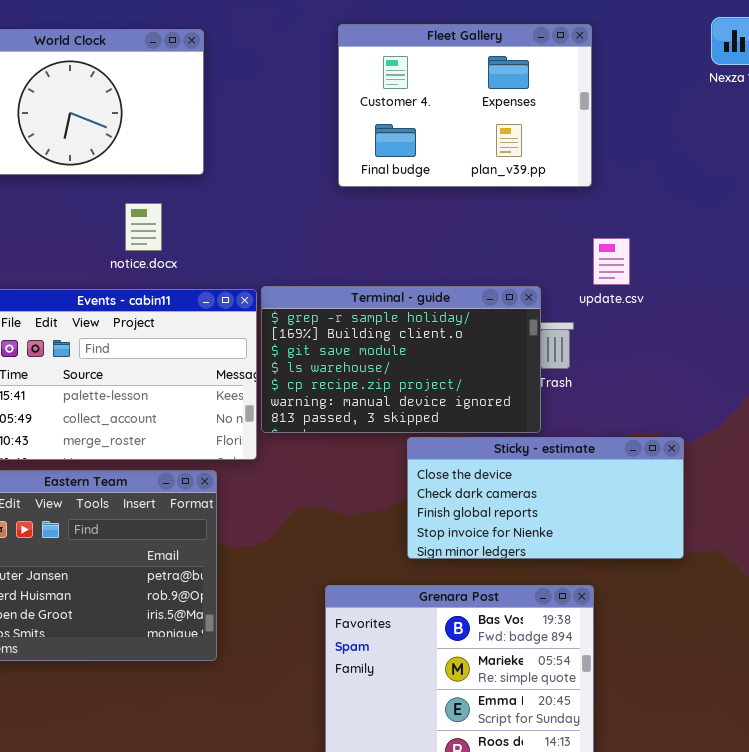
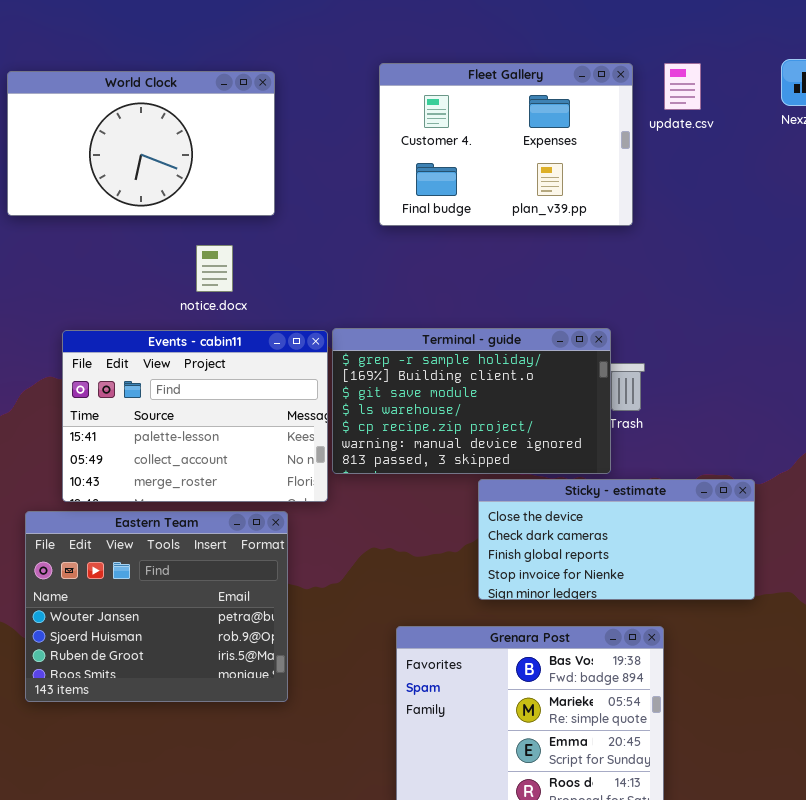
Fleet Gallery: [338,24,592,187] -> [379,63,633,226], moved
update.csv: [593,238,630,285] -> [664,63,701,110], moved

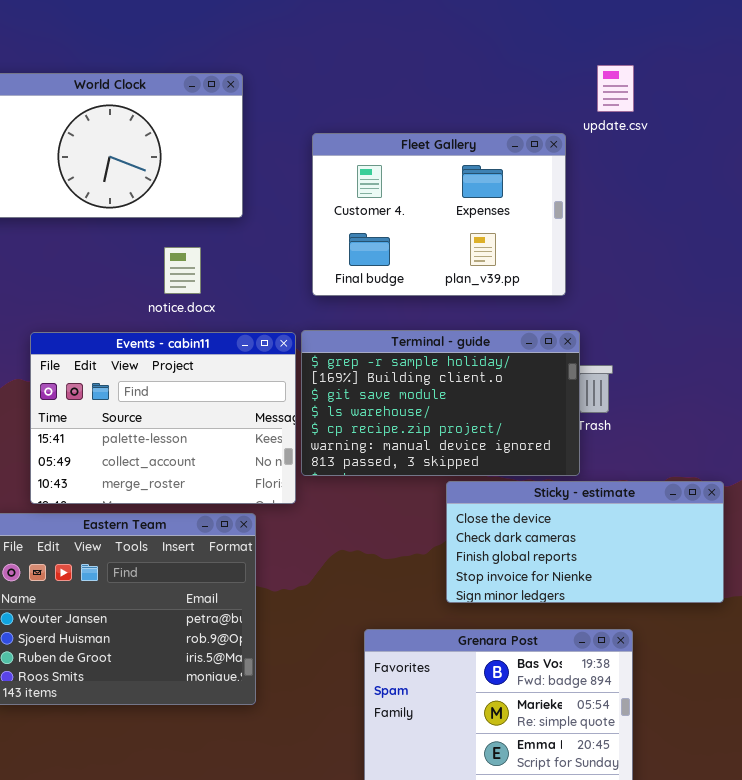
Fleet Gallery: [379,63,633,226] -> [312,133,566,296], moved
update.csv: [664,63,701,110] -> [597,65,634,112], moved

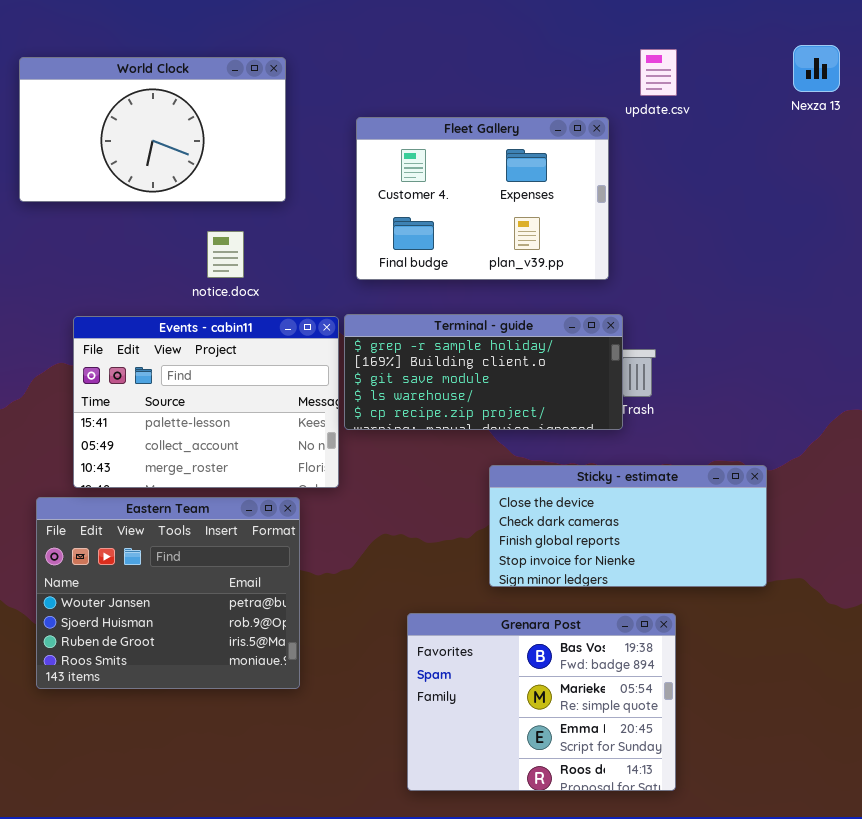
Terminal - guide: [301,330,580,476] -> [344,314,623,430], resized

